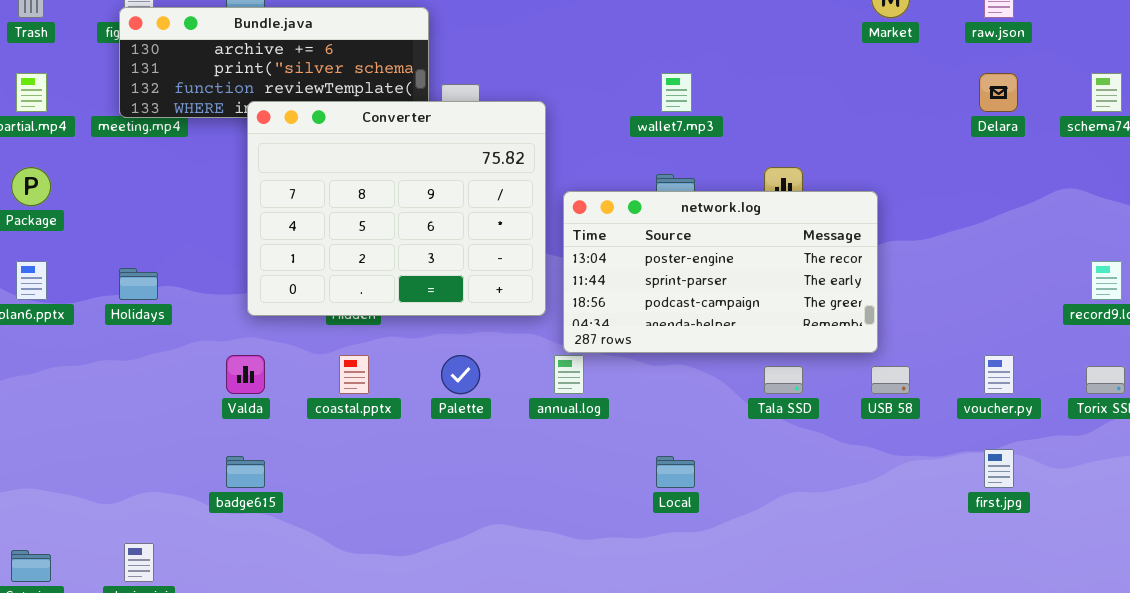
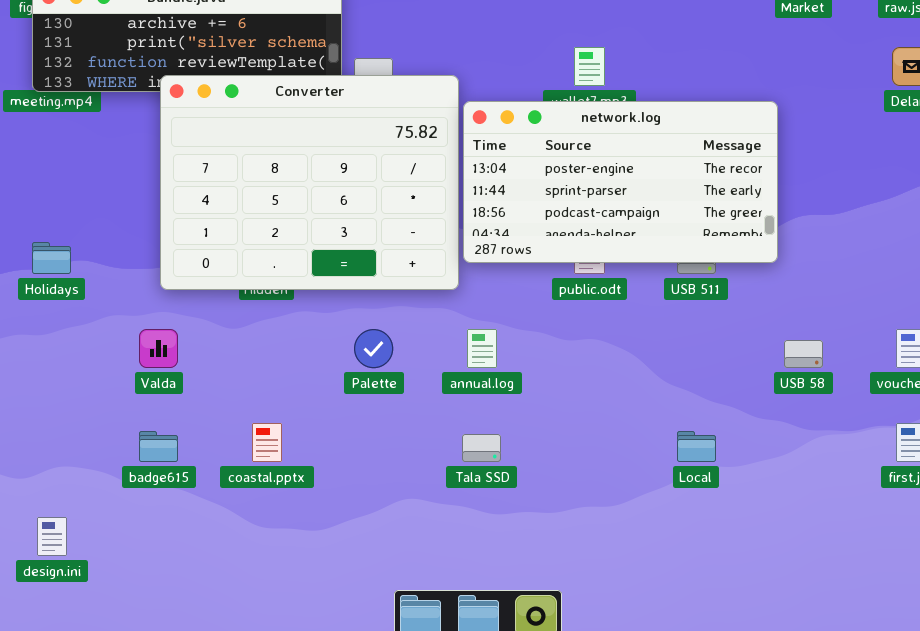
network.log: [563,191,878,353] -> [463,101,778,263], moved
coastal.pptx: [339,355,369,394] -> [252,423,282,462], moved
Tala SSD: [764,366,803,394] -> [462,434,501,462], moved
Local: [656,456,695,488] -> [677,431,716,462], moved

